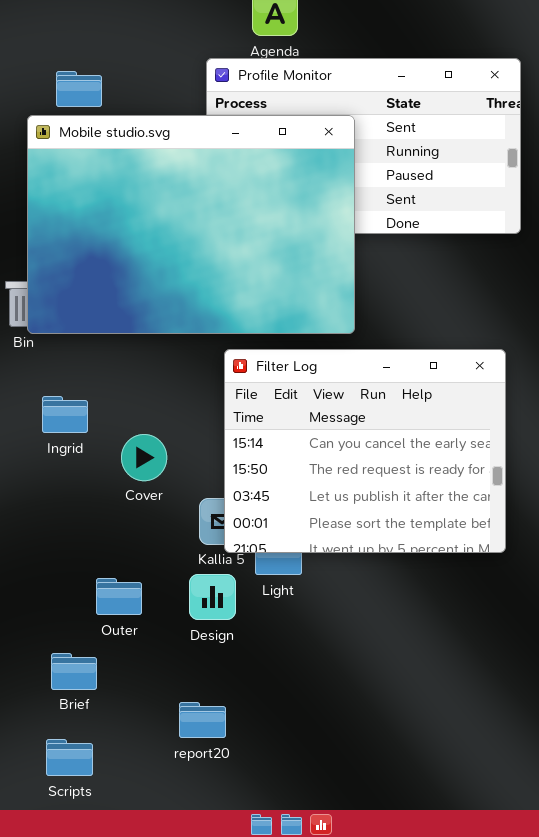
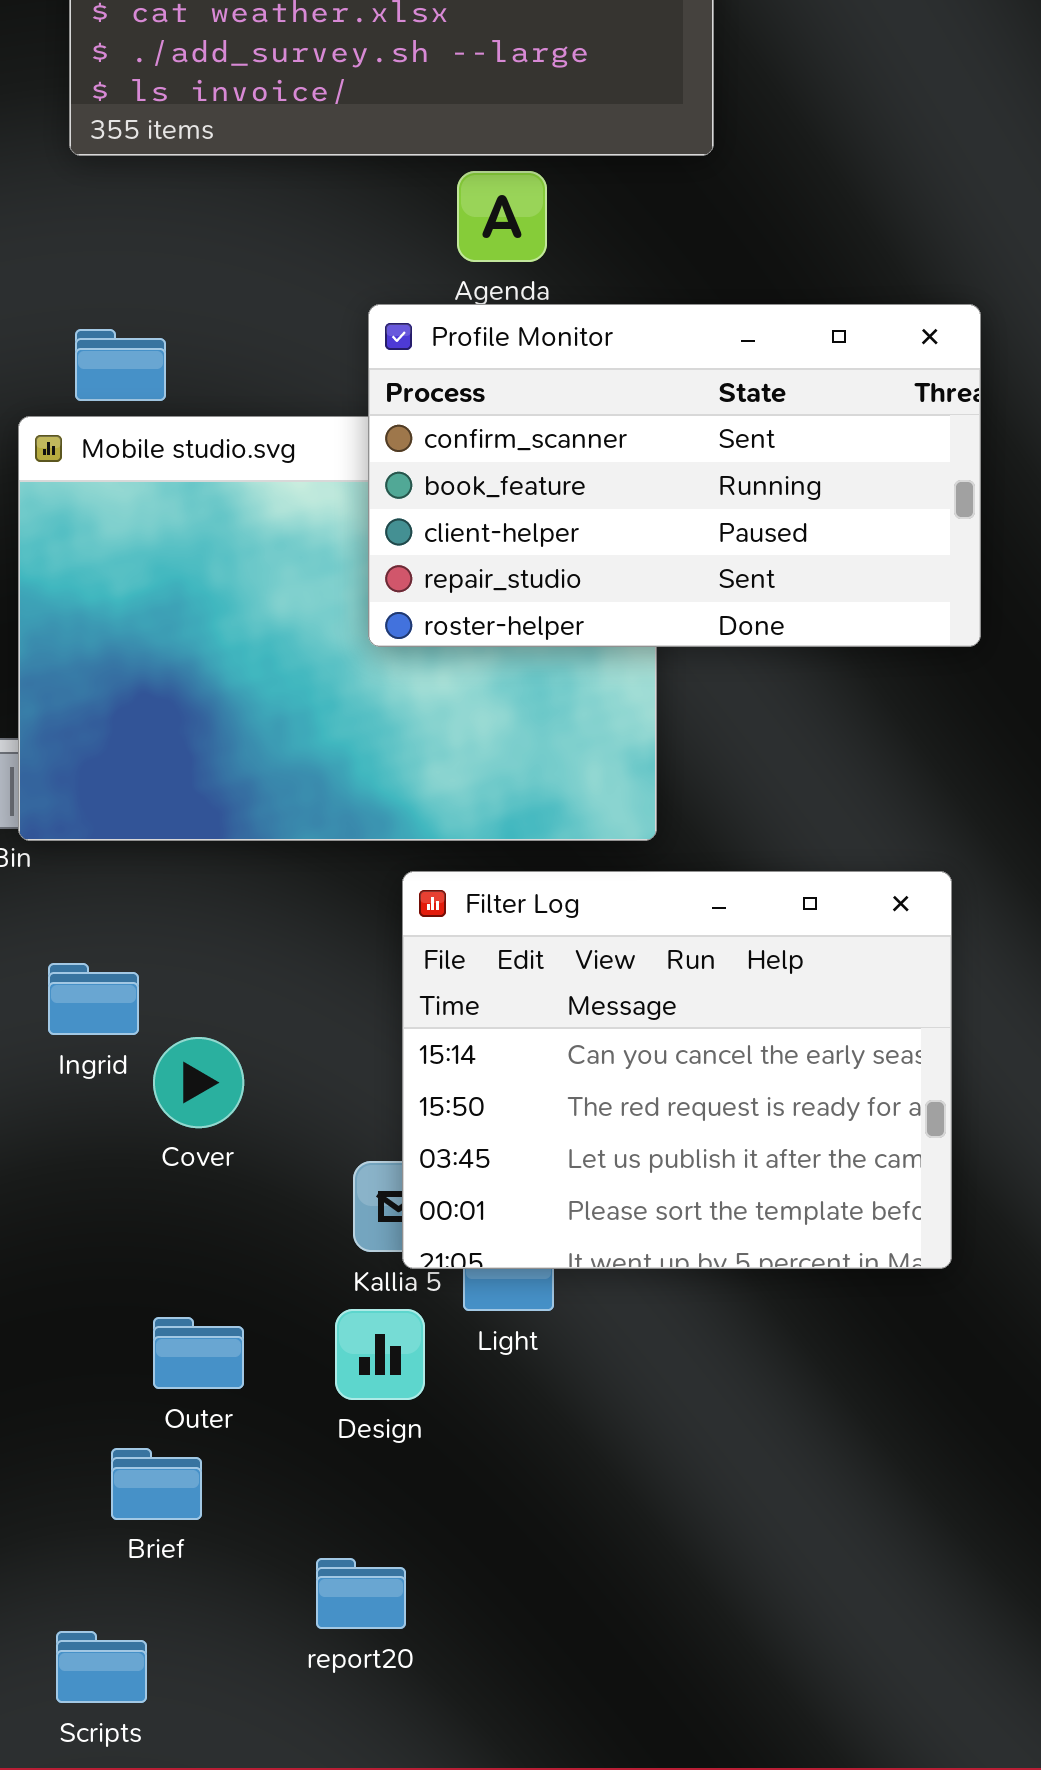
Profile Monitor: [206,58,521,234] -> [368,304,981,647], raised
Cover: [121,434,167,481] -> [153,1037,244,1128], moved
Brief: [51,653,97,690] -> [111,1448,202,1520], moved

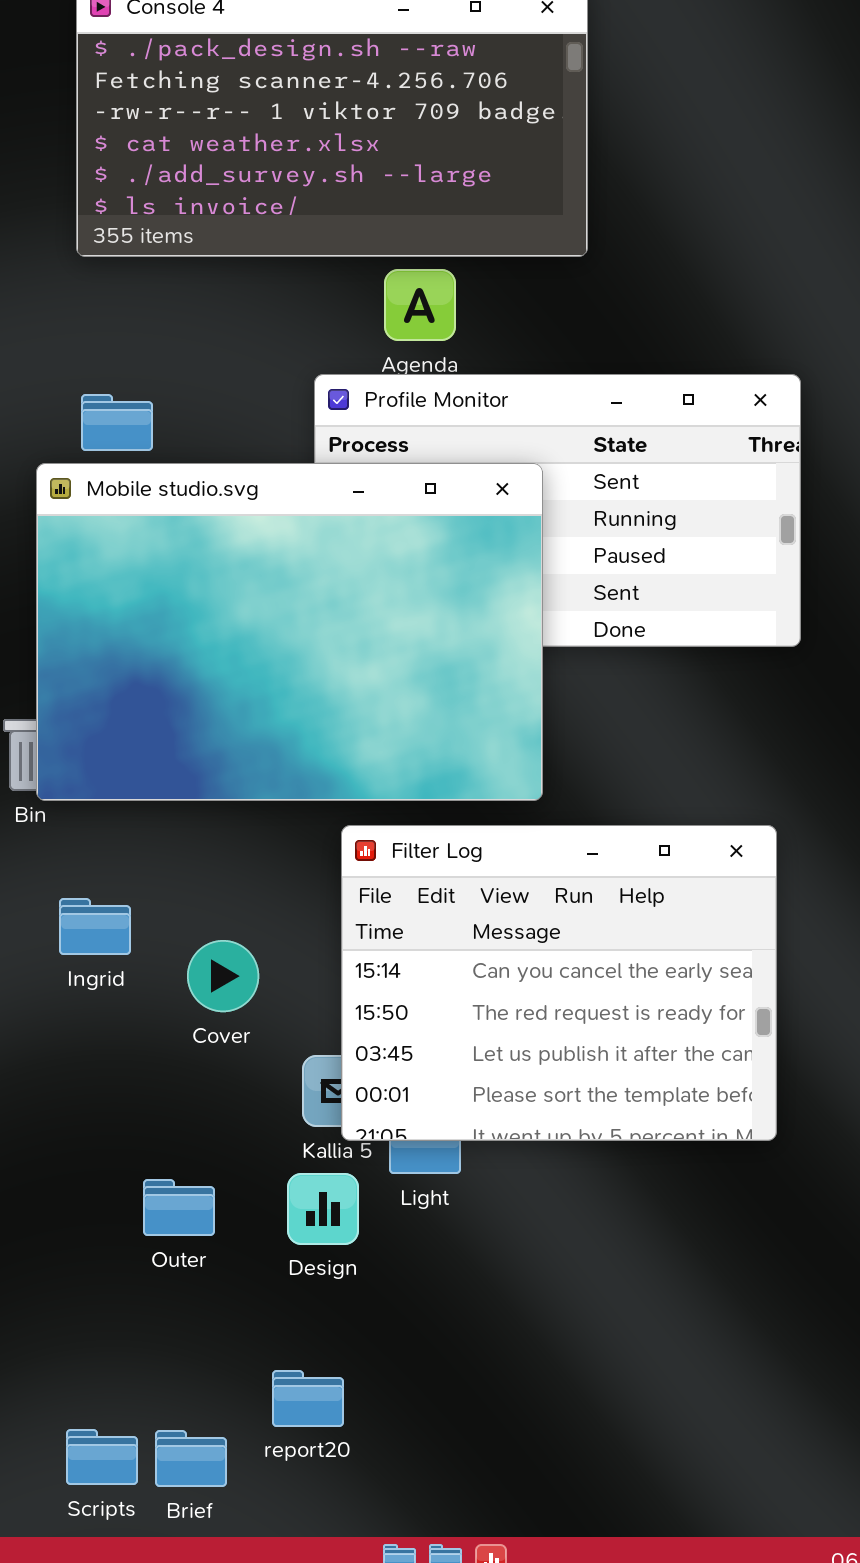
Mobile studio.svg: [18,416,657,841] -> [36,463,543,801], raised
Cover: [153,1037,244,1128] -> [187,940,259,1012], moved
Brief: [111,1448,202,1520] -> [155,1430,227,1487], moved

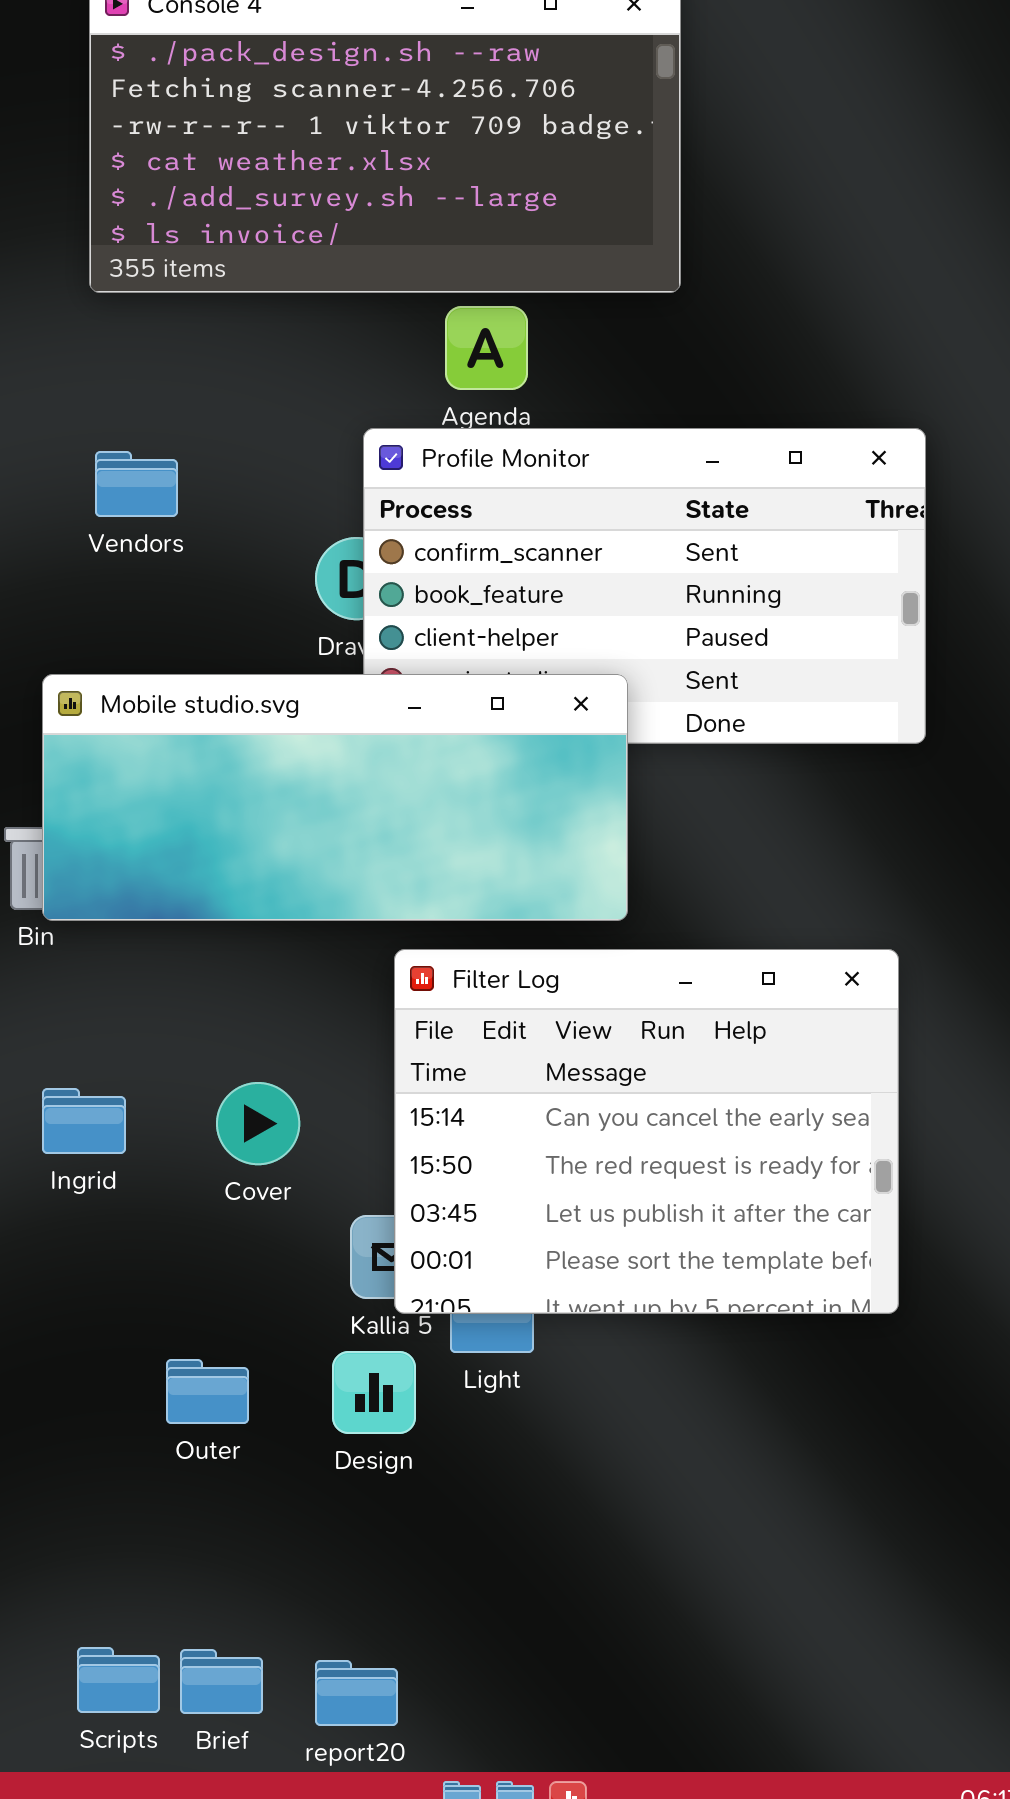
Mobile studio.svg: [36,463,543,801] -> [42,674,628,921], resized
Ingrid: [59,898,131,955] -> [42,1088,126,1154], moved
report20: [272,1370,344,1427] -> [315,1660,398,1726], moved

